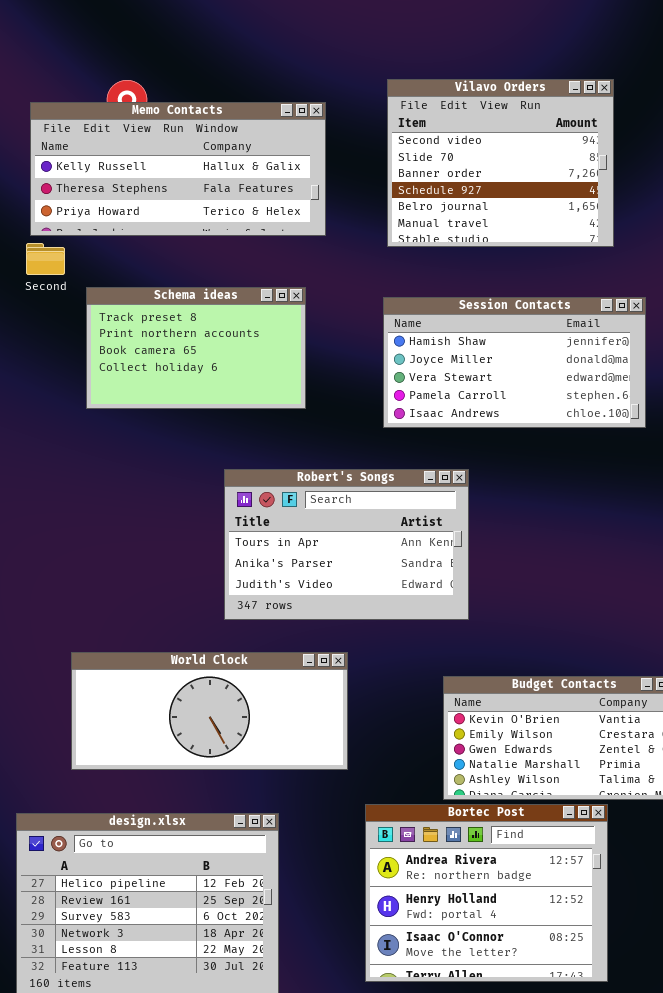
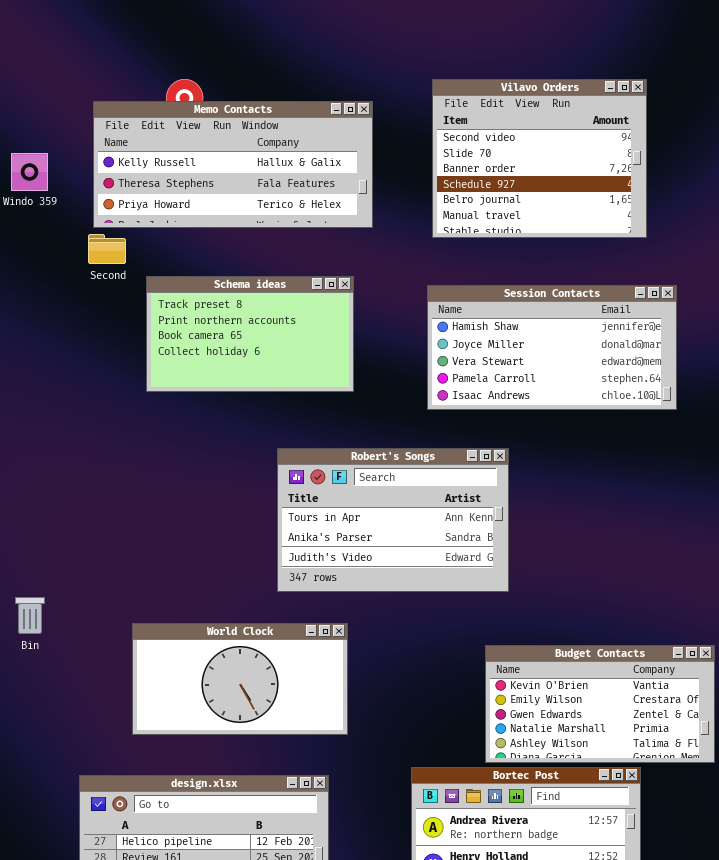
World Clock: [71,652,348,770] -> [132,623,348,735], resized

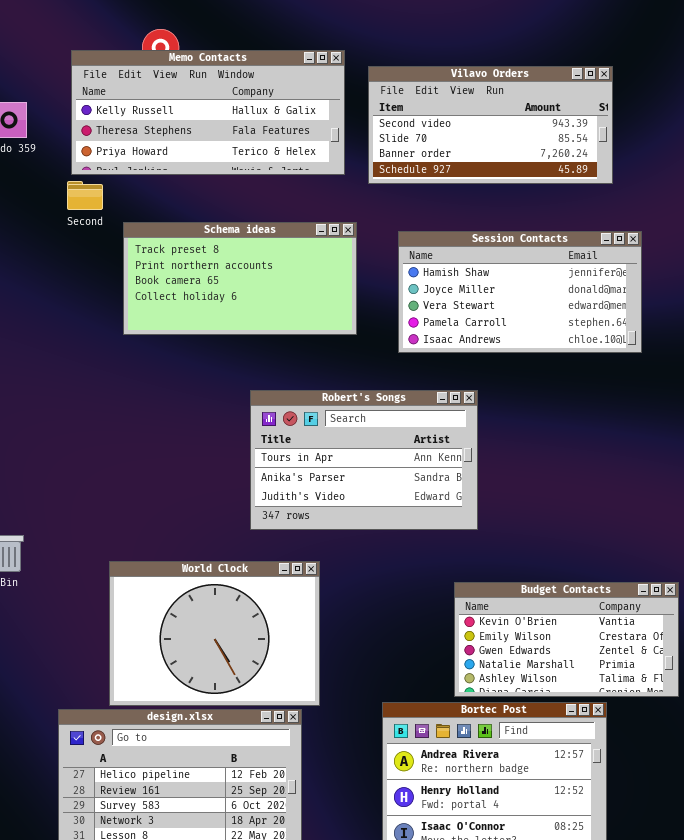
Vilavo Orders: [432,79,647,238] -> [368,66,613,184], resized
Schema ideas: [146,276,354,392] -> [123,222,357,335], resized
World Clock: [132,623,348,735] -> [109,561,320,706], resized

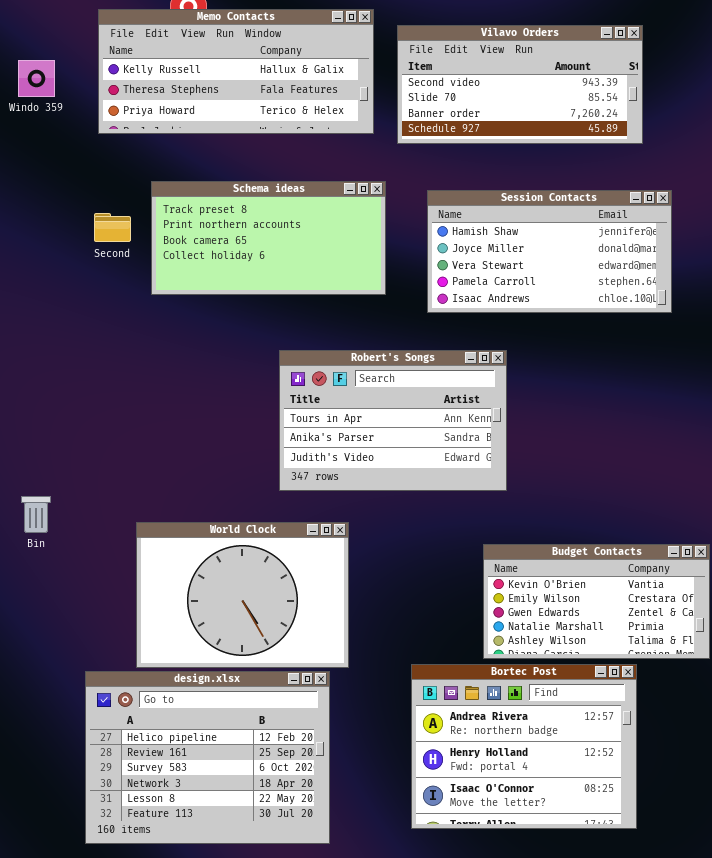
Second: [67,181,103,210] -> [94,213,131,242], moved

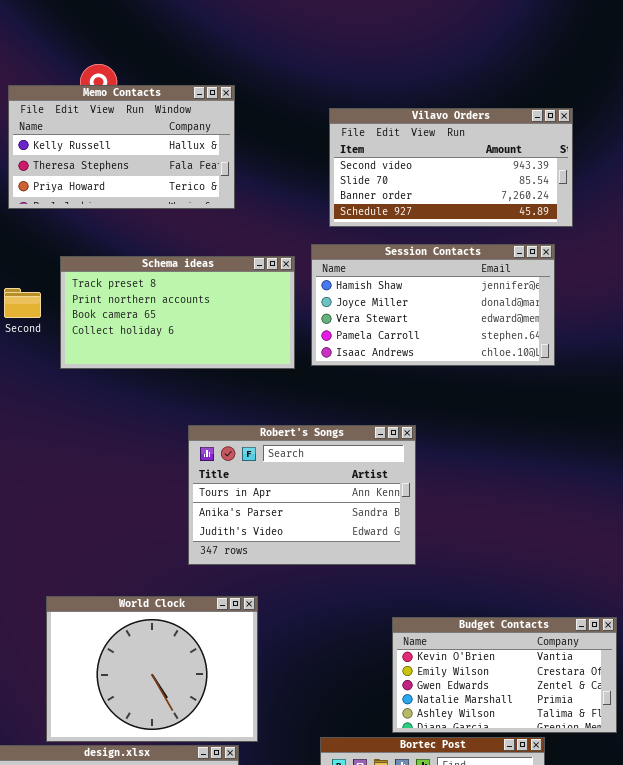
Memo Contacts: [98,9,374,134] -> [8,85,235,209], resized
Vilavo Orders: [397,25,643,144] -> [329,108,573,227], moved
Session Contacts: [427,190,672,313] -> [311,244,555,366], moved

